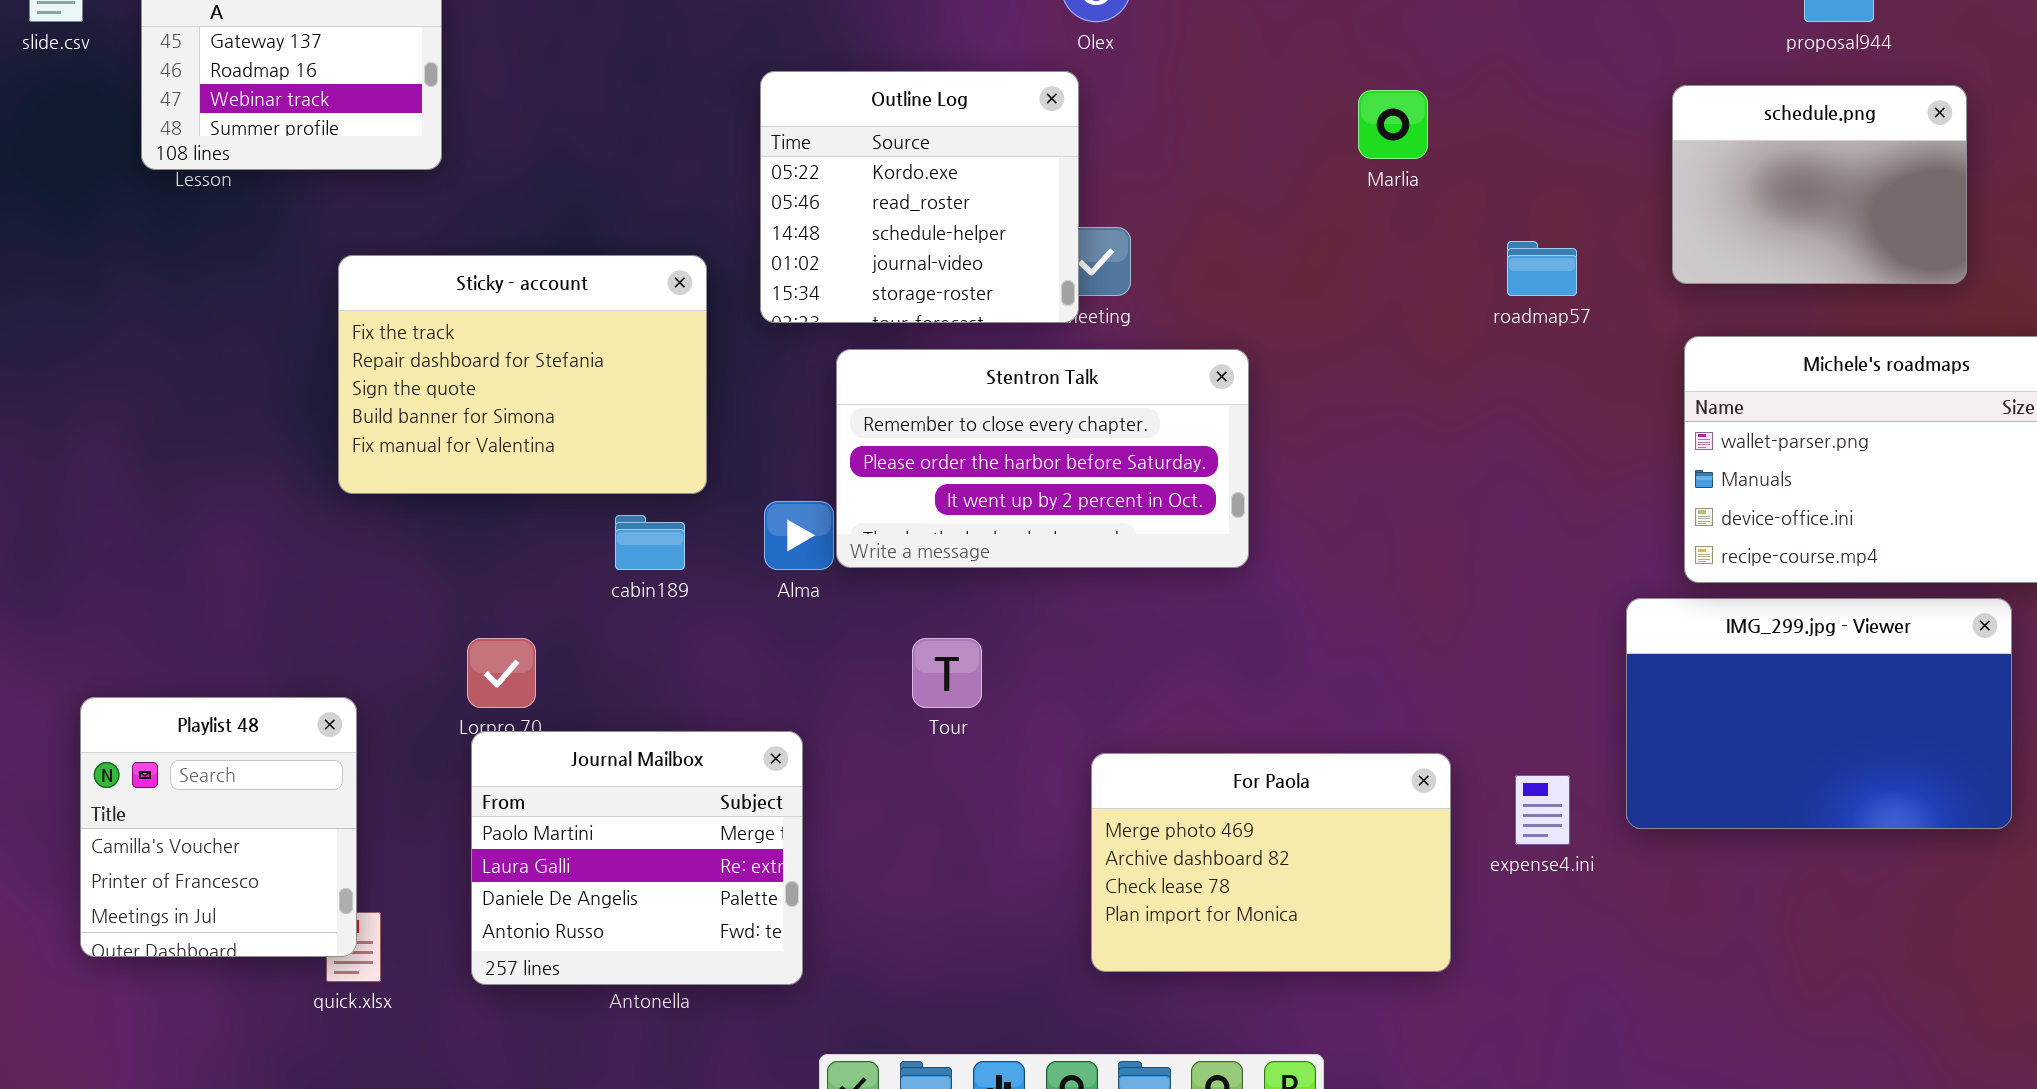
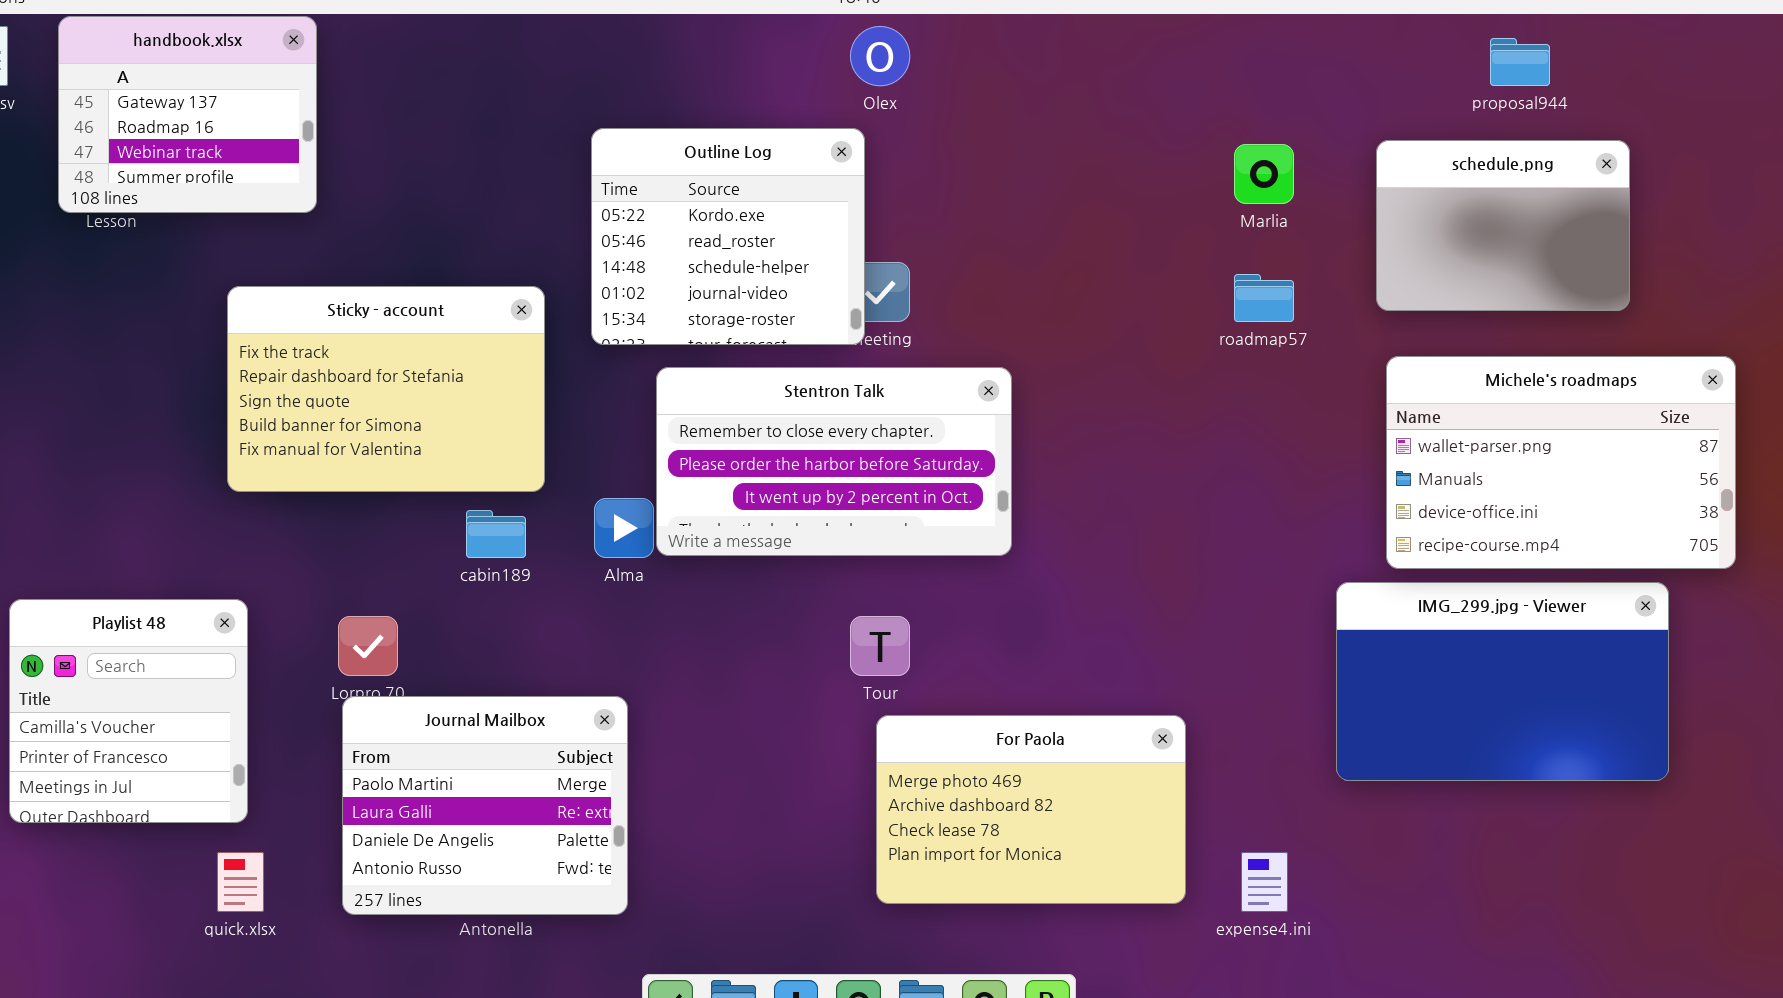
Marlia: [1358,90,1428,159] -> [1234,144,1294,204], moved
Tour: [912,638,982,708] -> [850,616,910,676], moved
Playlist 48: [80,697,357,957] -> [9,599,248,823], moved
expense4.ini: [1515,775,1570,845] -> [1241,852,1288,912], moved

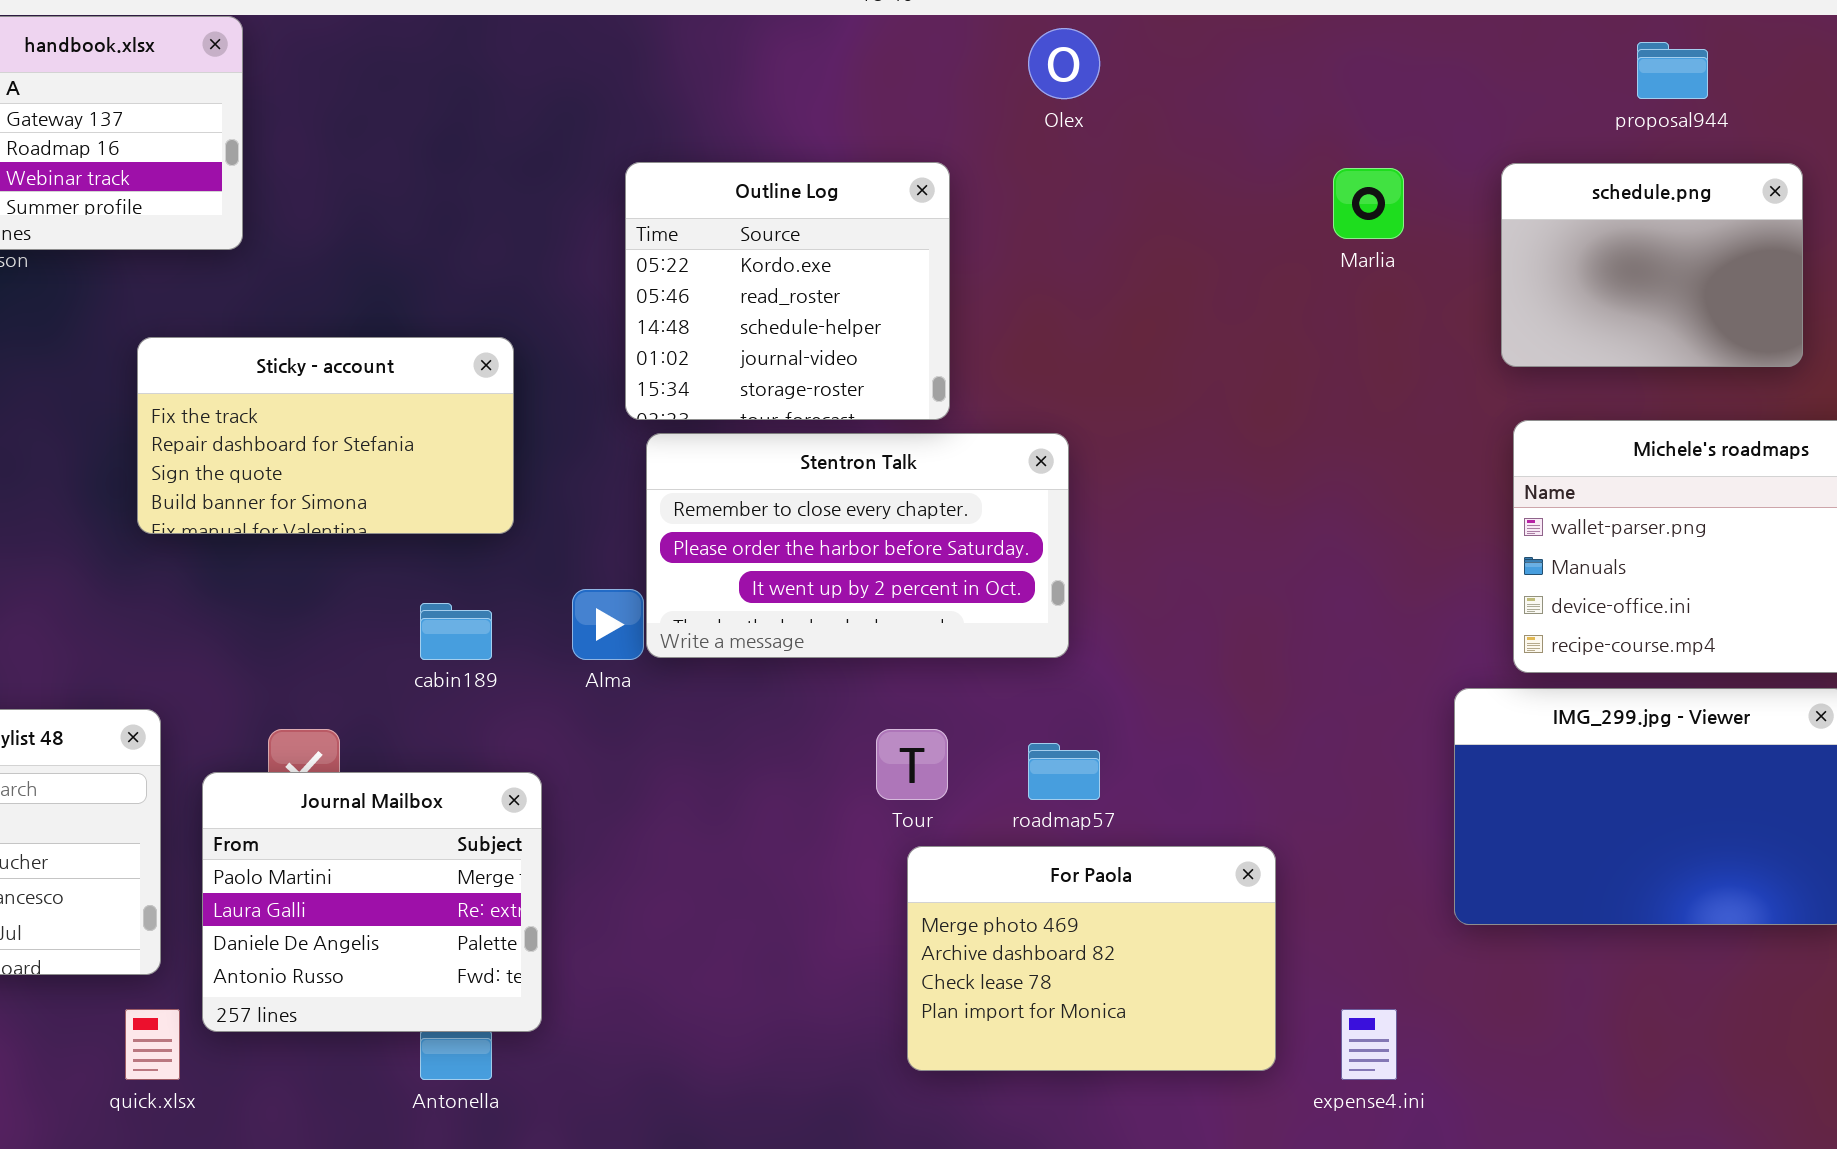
Olex: [850,26,910,86] -> [1028,28,1100,99], moved
Outline Log: [591,128,865,345] -> [625,162,950,420], moved
roadmap57: [1234,274,1294,322] -> [1028,743,1100,800], moved
Sticky - account: [227,286,545,492] -> [137,337,514,534], resized
Journal Mailbox: [342,696,628,915] -> [202,772,542,1032], moved

